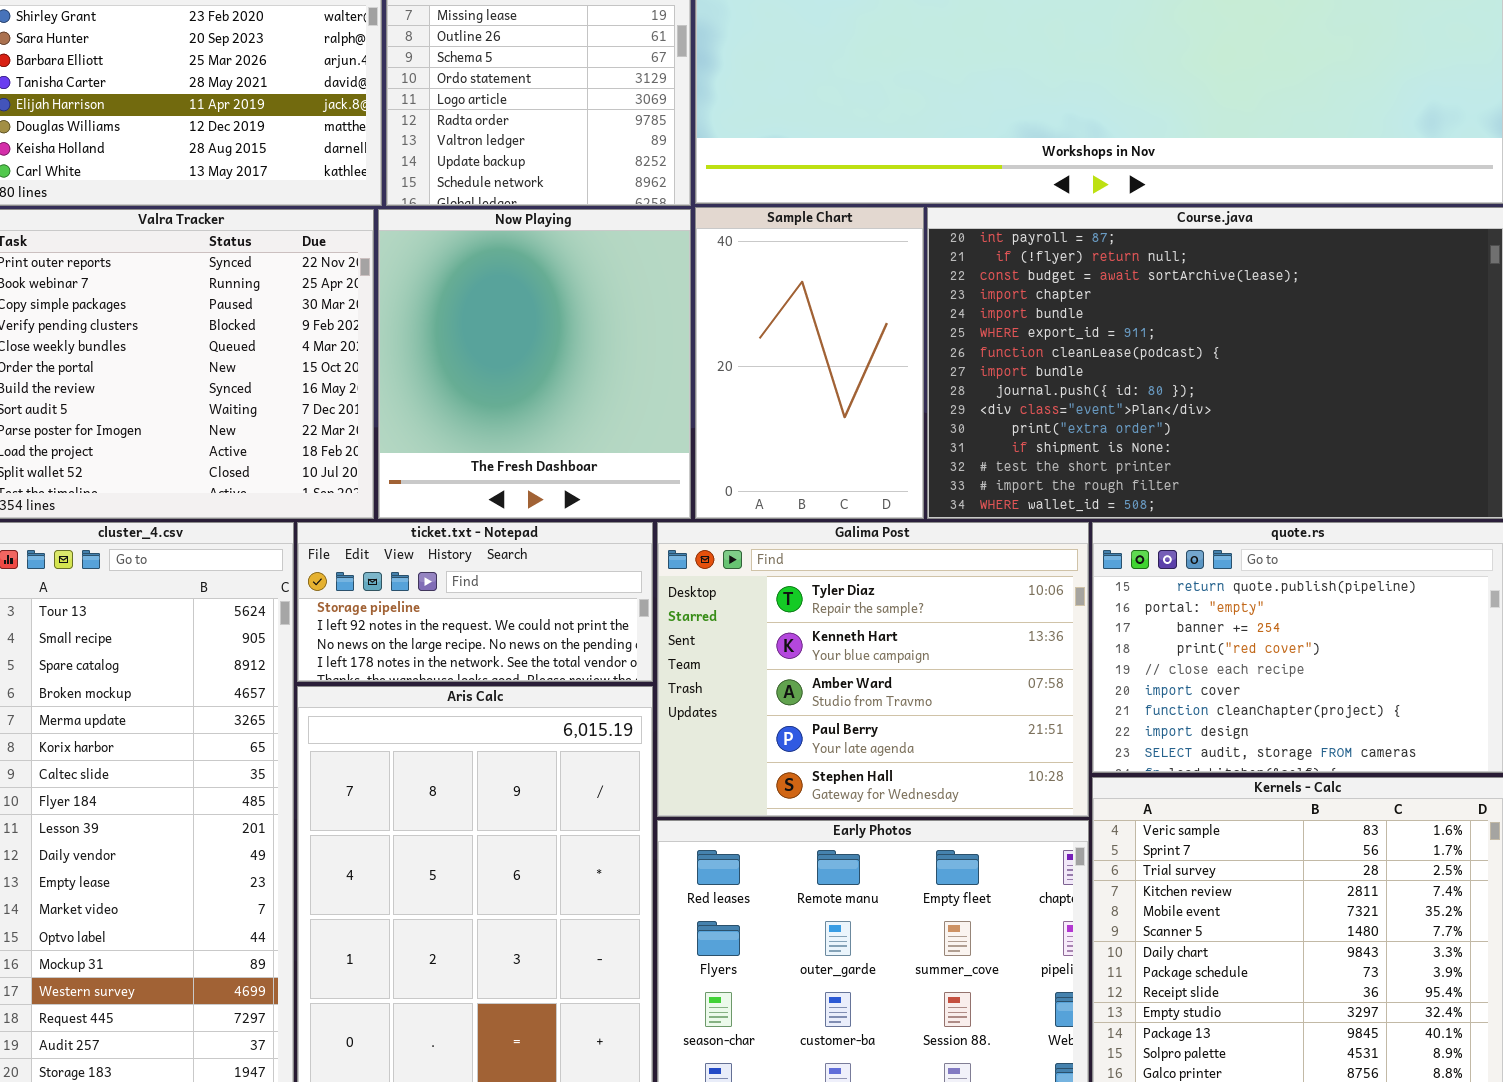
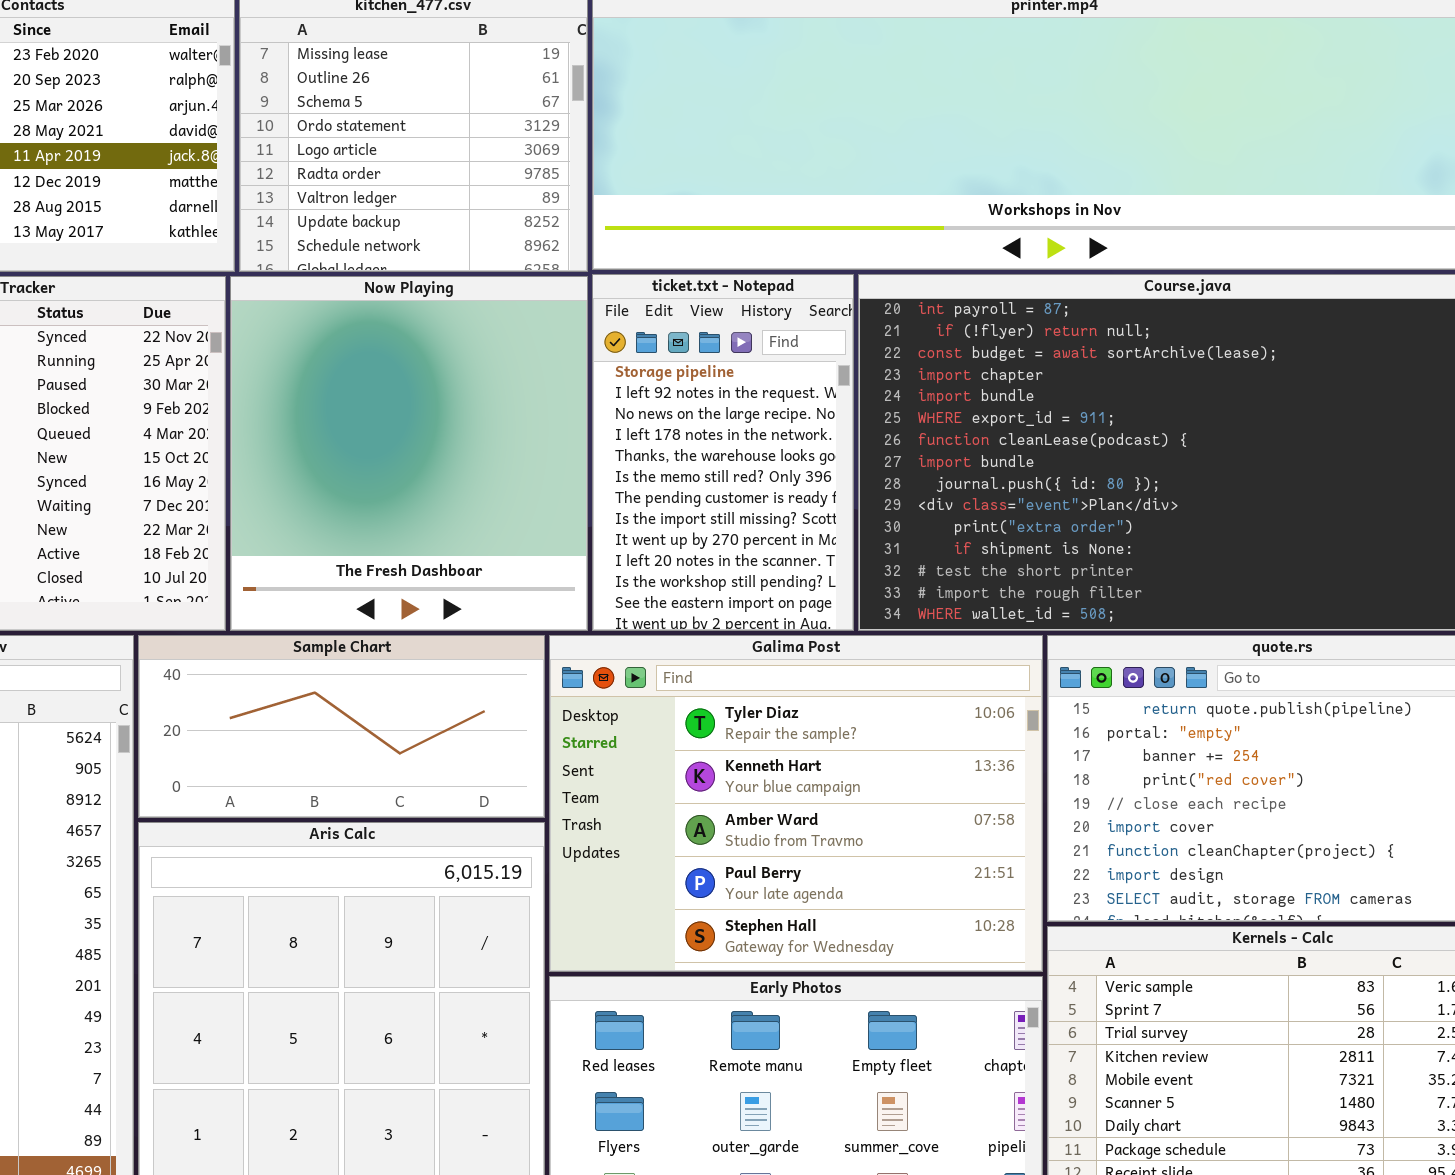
Sample Chart: [695,207,924,519] -> [138,635,545,818], moved, resized
ticket.txt - Notepad: [297,522,653,682] -> [592,274,854,631], moved, resized

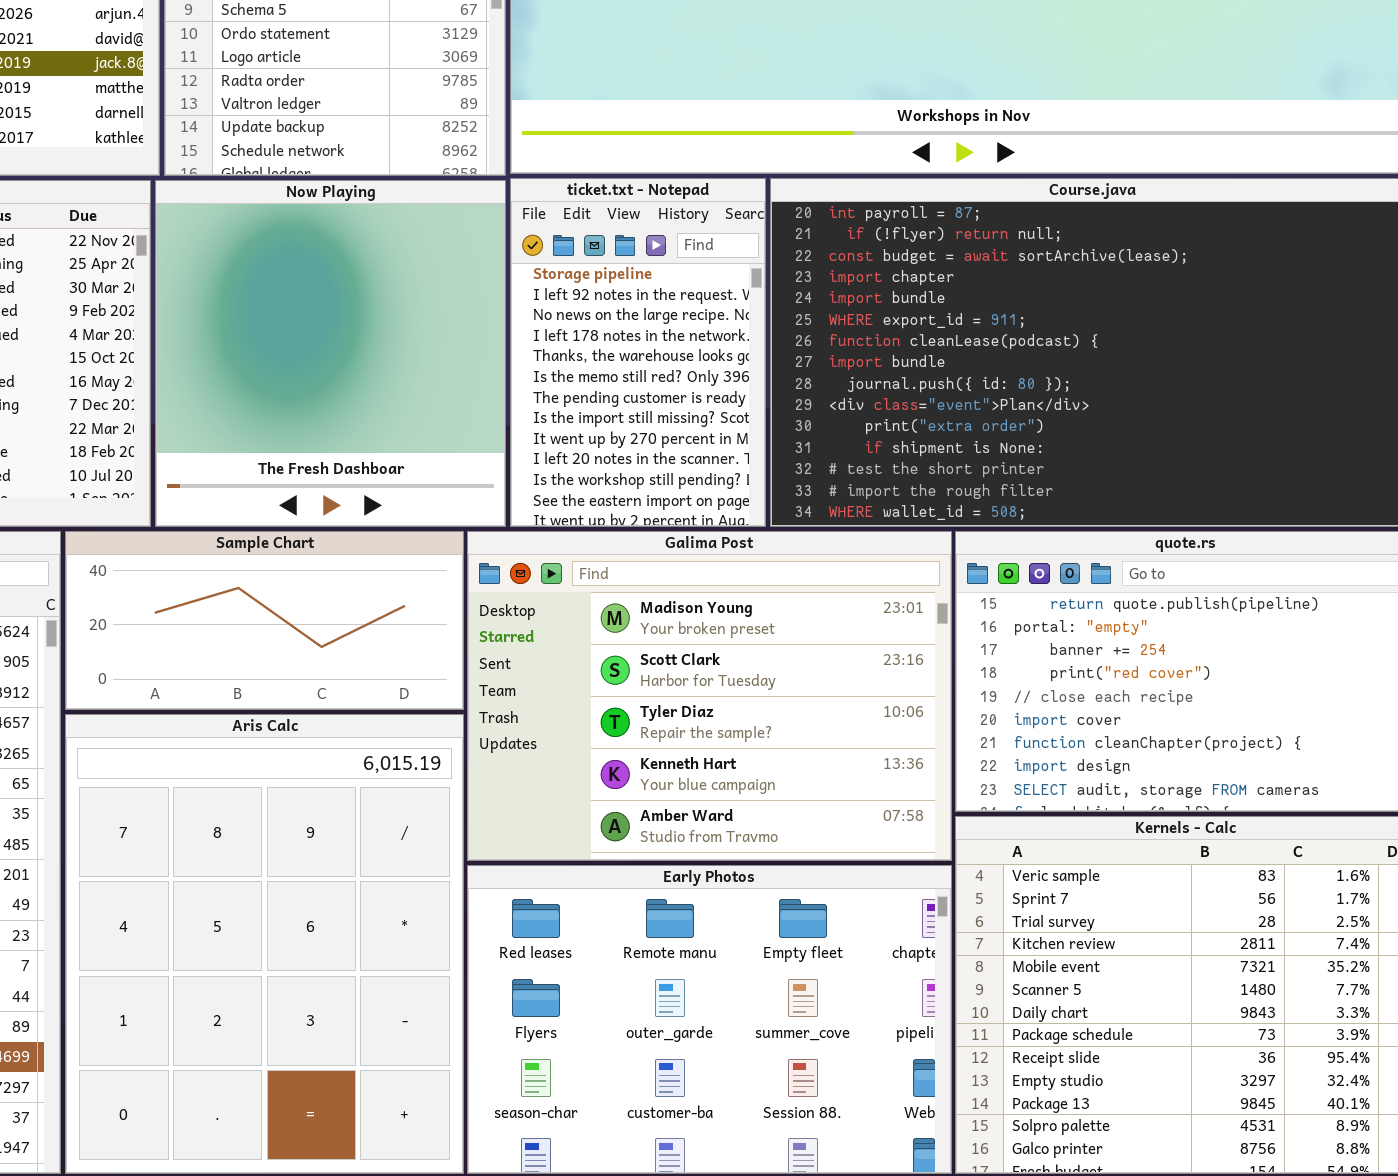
Galima Post: [549,635,1043,972] -> [467,531,952,861], scrolled up 2 rows

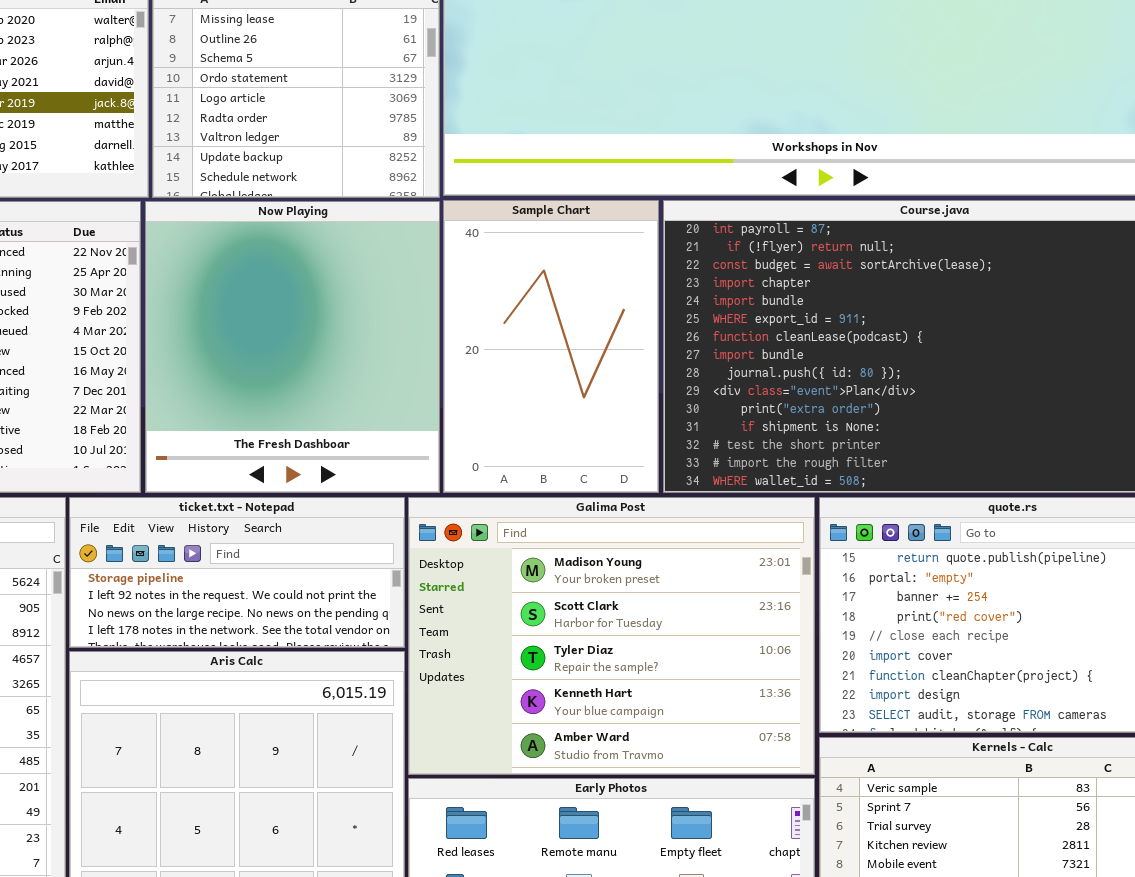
ticket.txt - Notepad: [510,178,766,527] -> [69,497,405,648], moved, resized
Sample Chart: [65,531,464,710] -> [443,200,659,493], moved, resized

